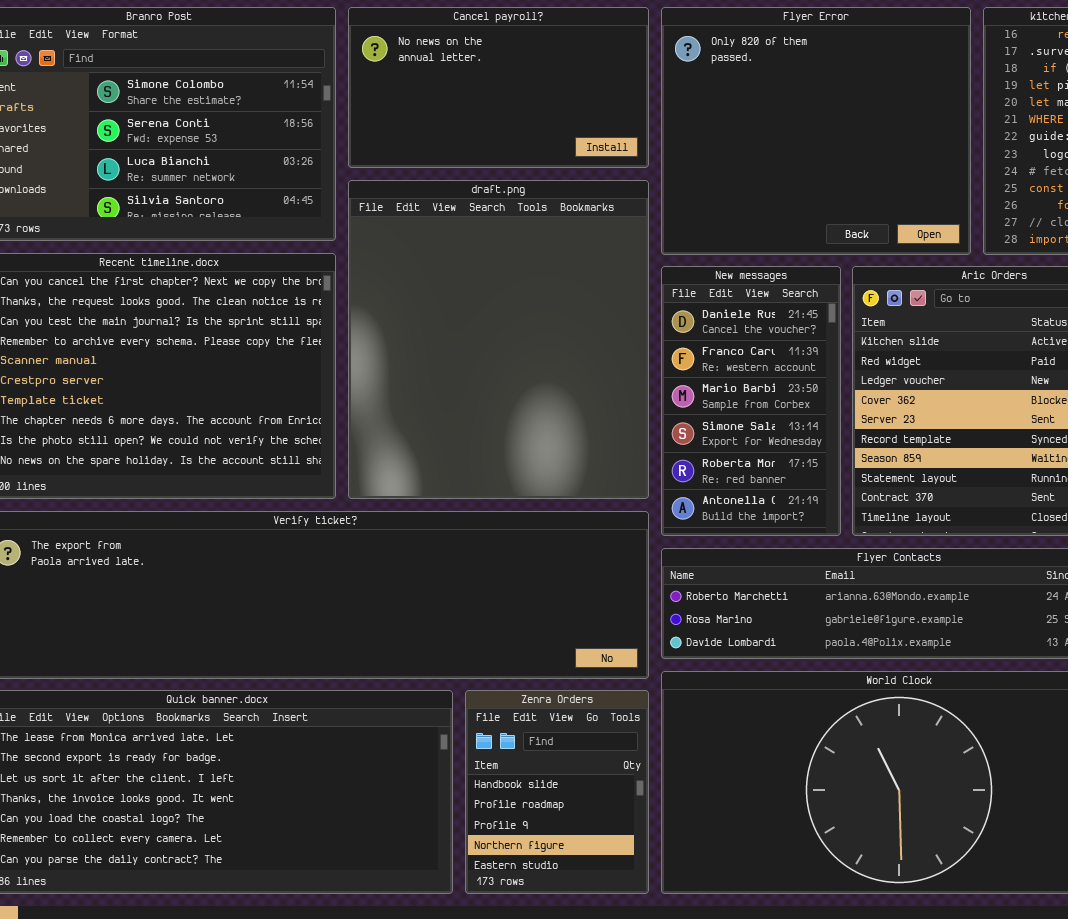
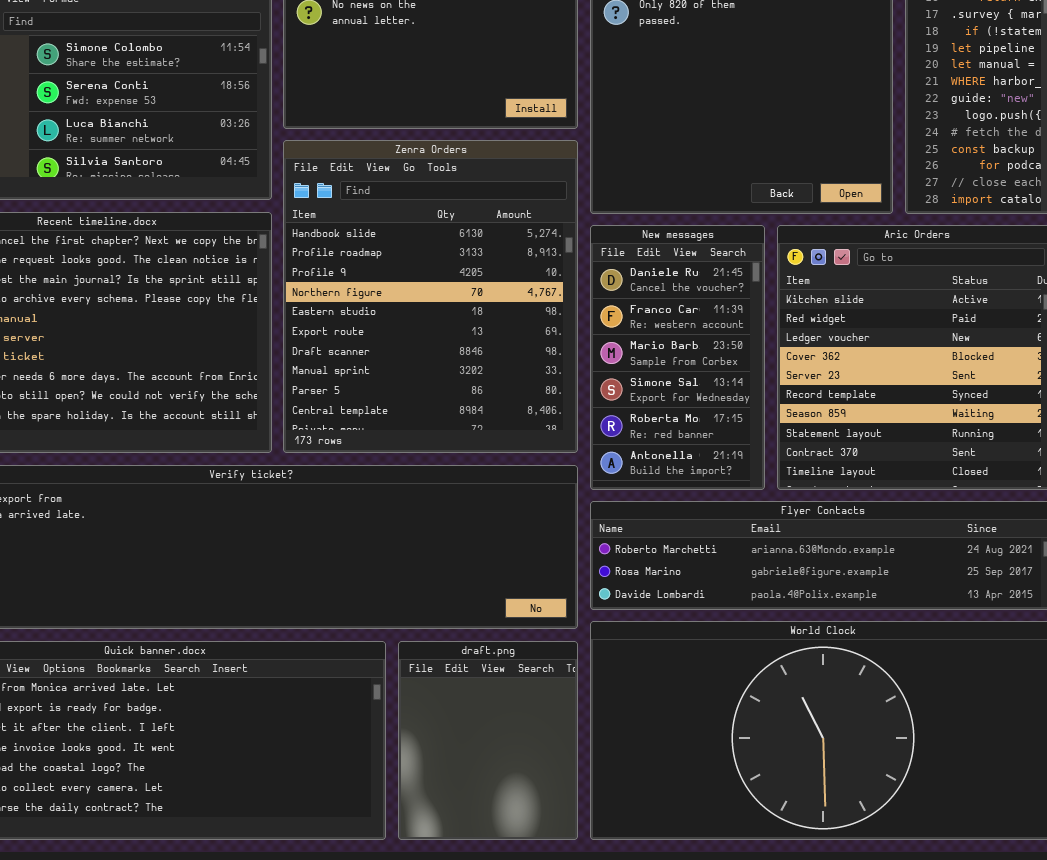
draft.png: [348,180,649,499] -> [398,641,578,840], moved, resized
Zenra Orders: [465,690,649,894] -> [283,140,578,453], moved, resized

